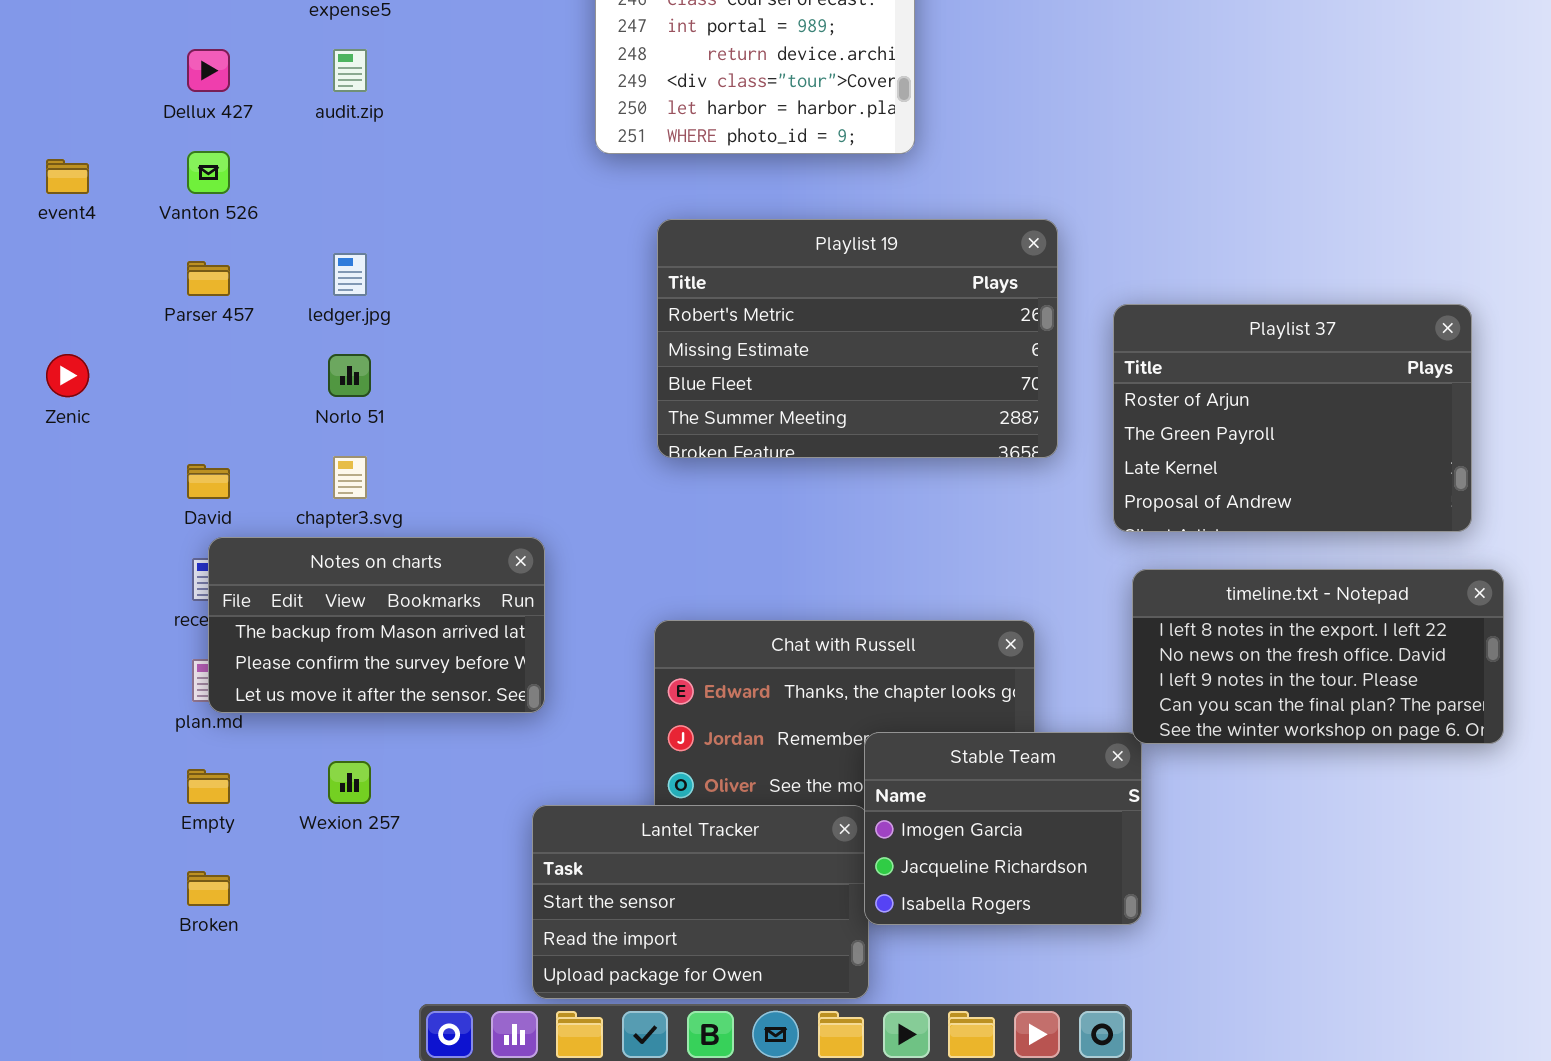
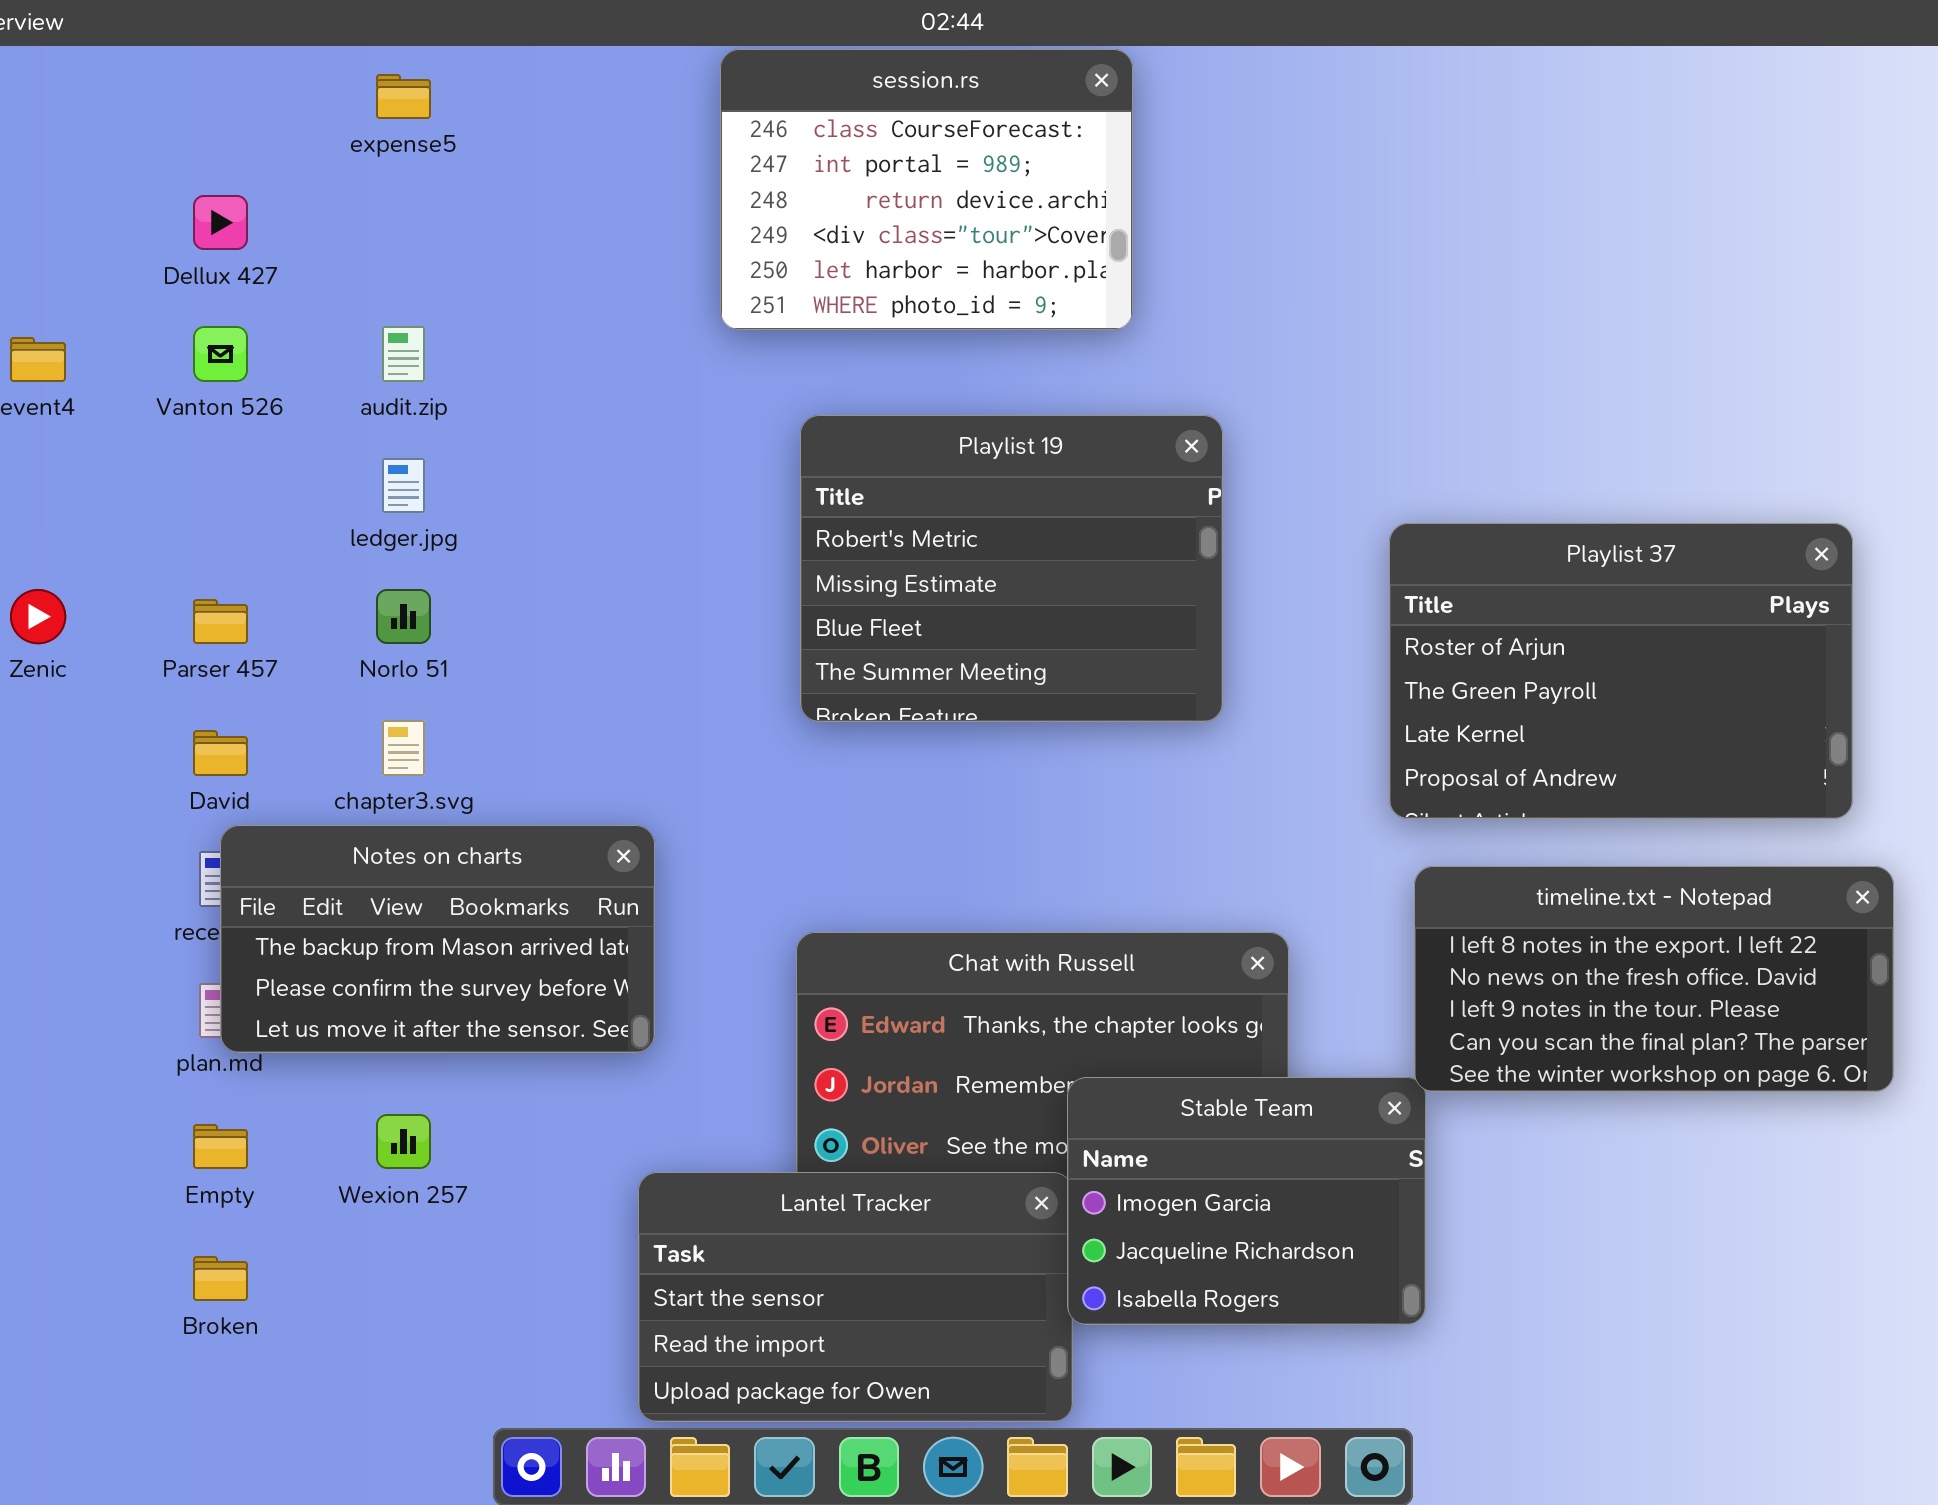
audit.zip: [333,49,367,92] -> [382,326,425,382], moved
Playlist 19: [657,219,1058,458] -> [800,415,1223,722], resized
Parser 457: [187,261,230,296] -> [193,599,248,644], moved

